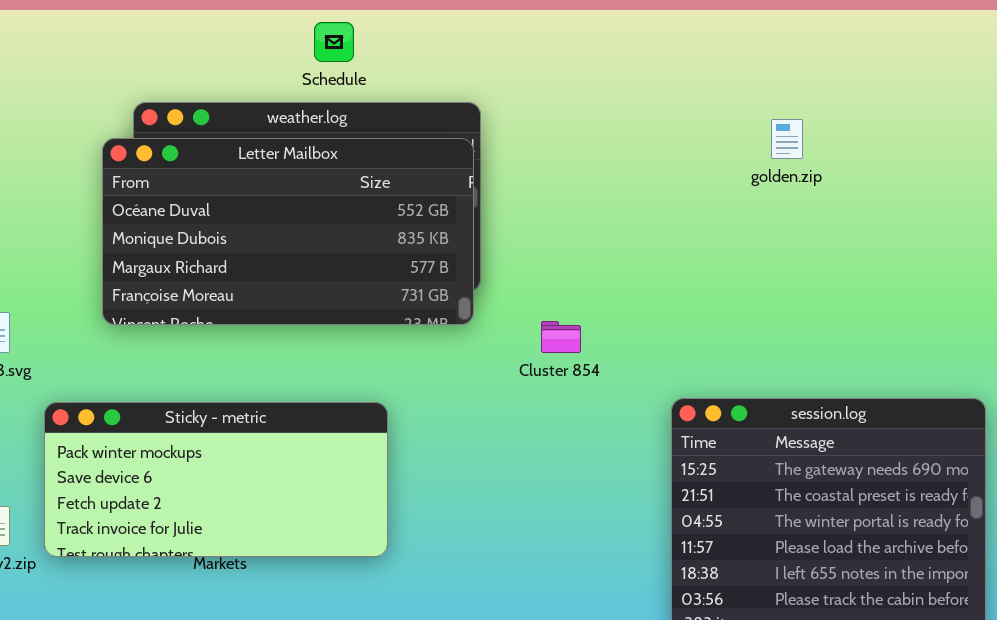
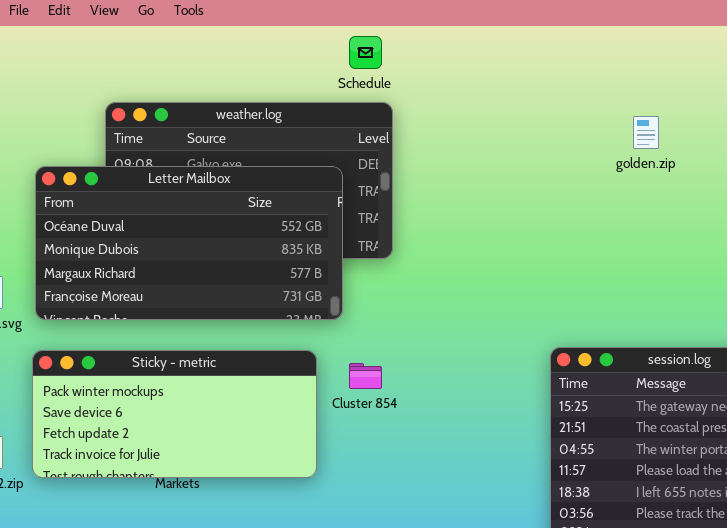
Schedule: [314,22,354,62] -> [349,36,382,69], moved
Letter Mailbox: [102,138,474,325] -> [35,166,343,320], moved
Cluster 854: [541,321,581,353] -> [349,363,382,389], moved

